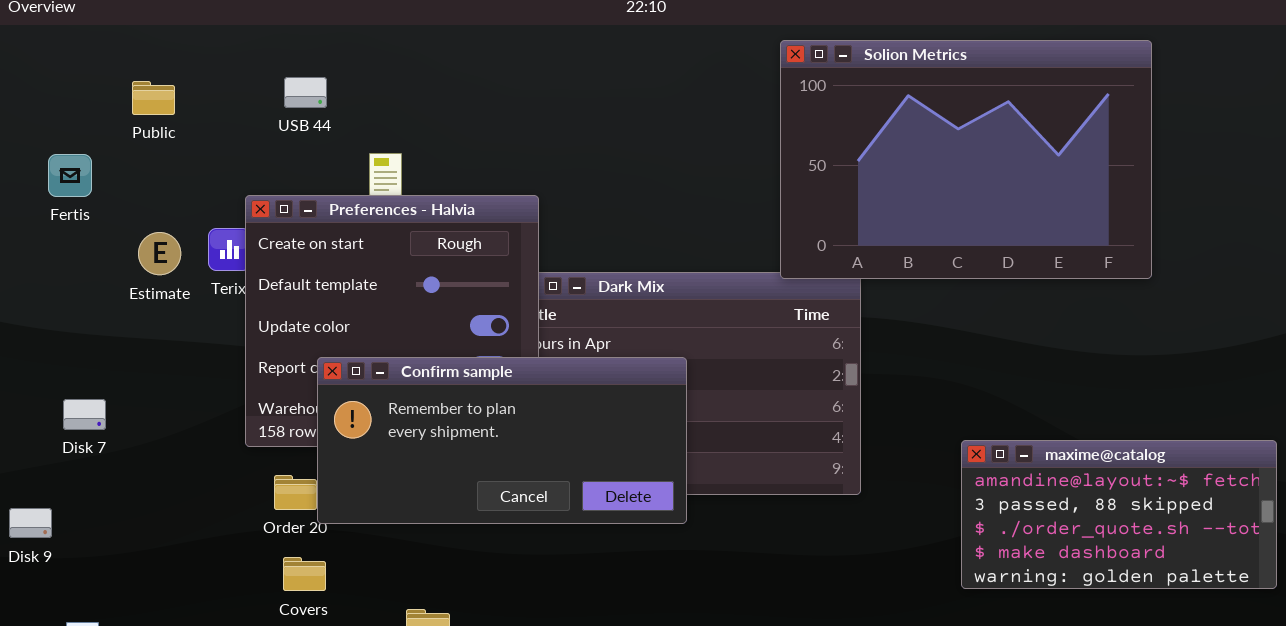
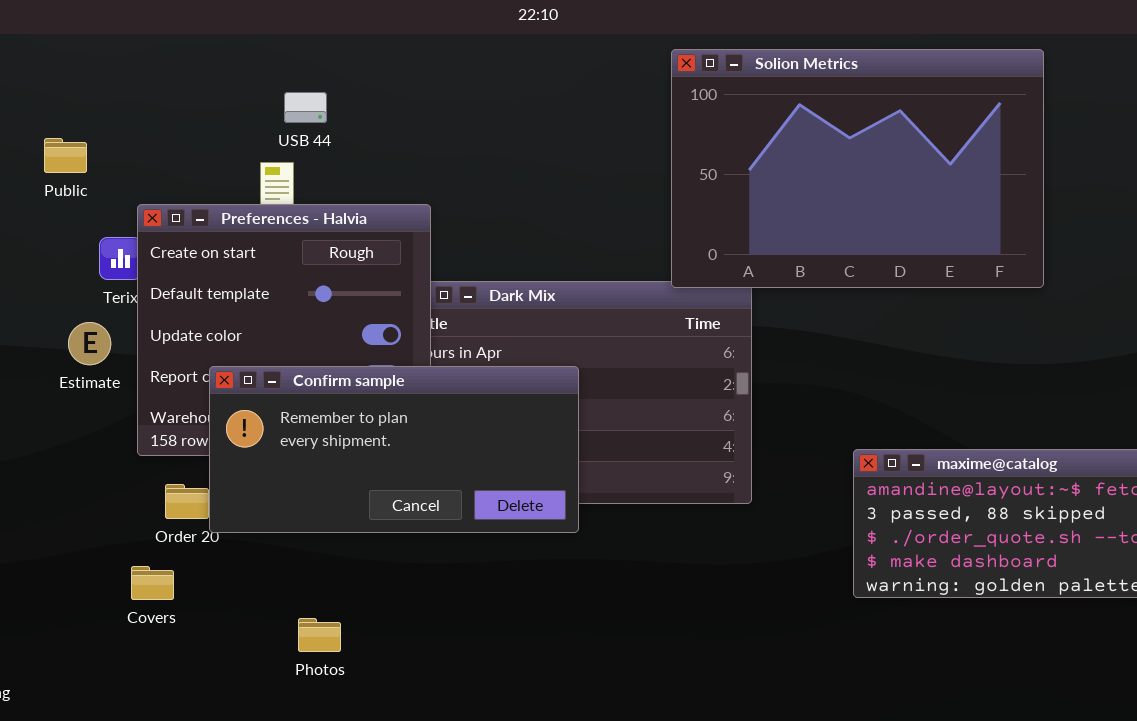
USB 44: [284,77,327,108] -> [284,92,327,123], moved
Public: [132,81,175,115] -> [44,138,87,173], moved
Estimate: [138,232,181,275] -> [68,322,111,365], moved
Covers: [283,557,326,591] -> [131,566,174,600], moved

